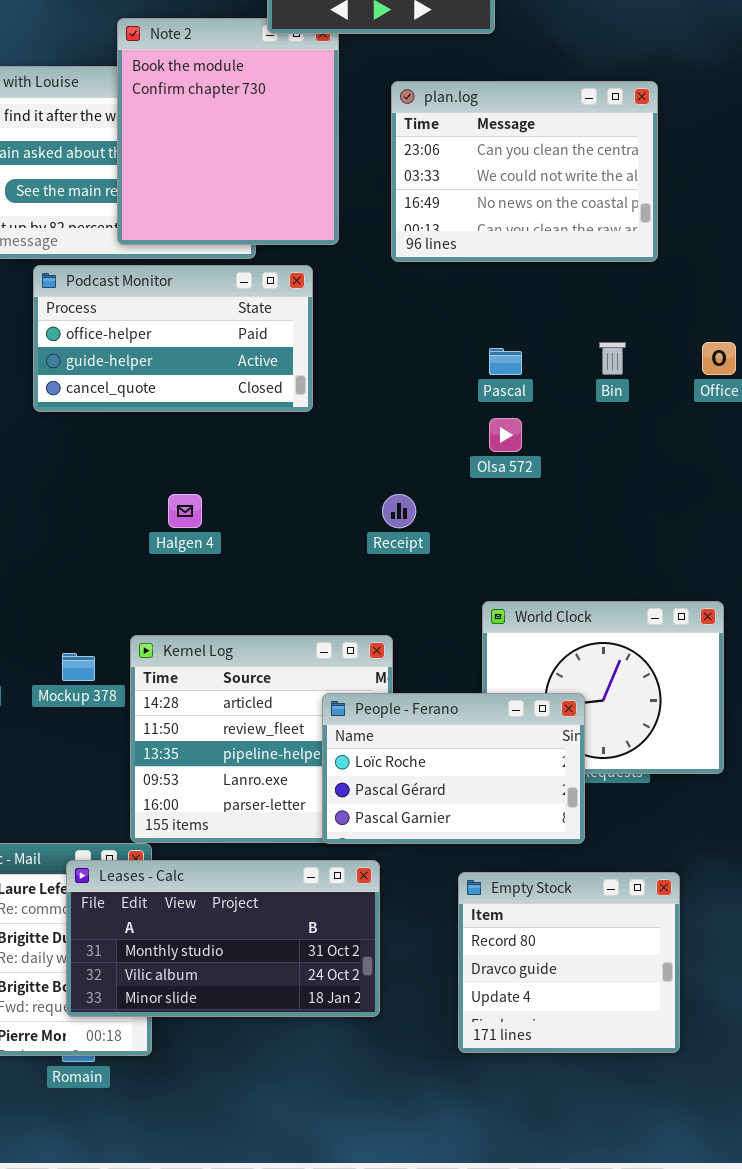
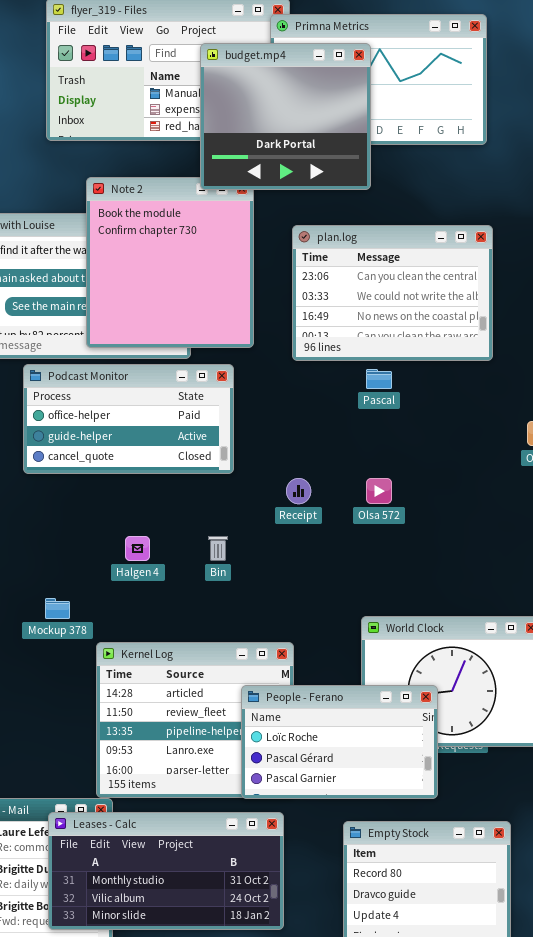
Bin: [599,342,626,375] -> [208,536,228,561], moved
Pascal: [489,348,522,375] -> [366,369,392,389], moved
Receipt: [382,494,416,528] -> [286,478,311,504], moved
Mockup 378: [62,653,95,681] -> [45,598,70,619], moved

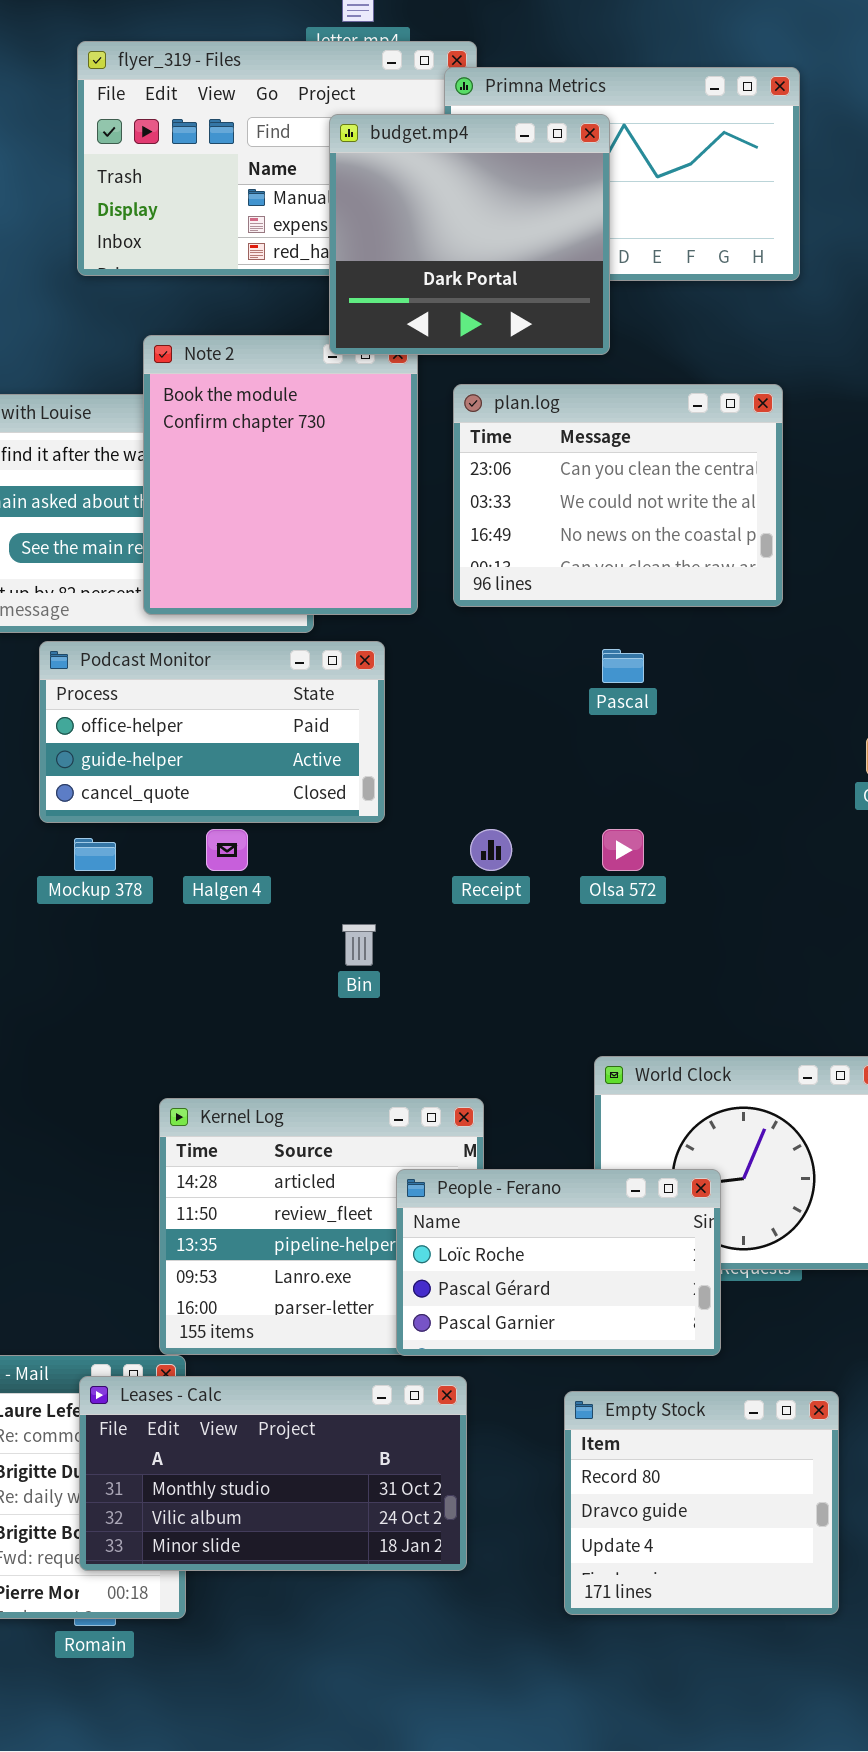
plan.log: [292,225,493,361] -> [453,384,783,607], moved
Halgen 4: [125,536,150,561] -> [206,829,248,871], moved
Mockup 378: [45,598,70,619] -> [74,838,116,871], moved

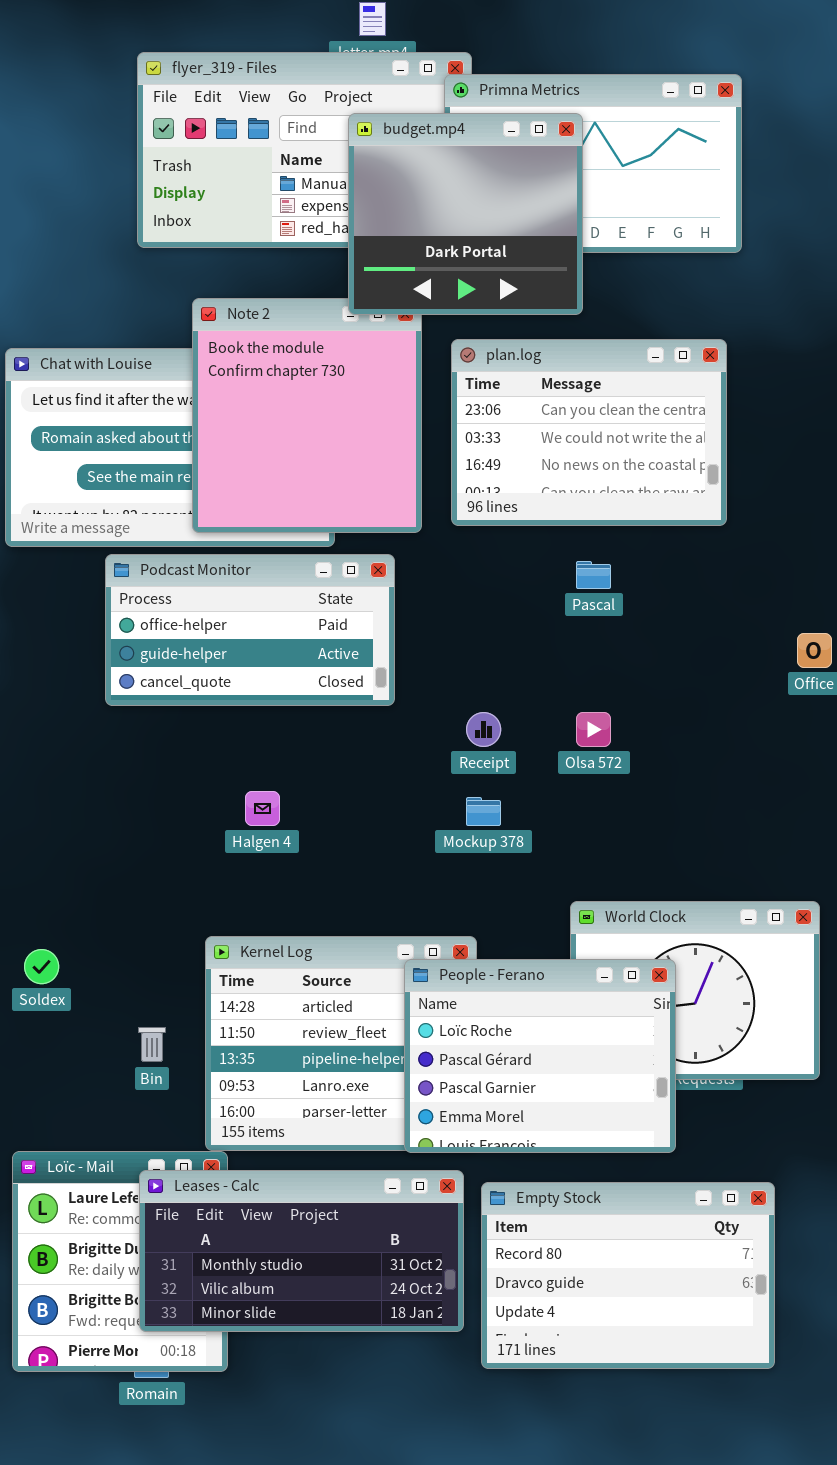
Halgen 4: [206,829,248,871] -> [245,791,280,826], moved
Mockup 378: [74,838,116,871] -> [466,797,501,826], moved
Bin: [342,924,376,966] -> [138,1027,166,1062], moved
People - Ferano: [396,1169,721,1356] -> [404,959,676,1153], resized
Empty Stock: [564,1391,839,1615] -> [481,1182,775,1369], resized

